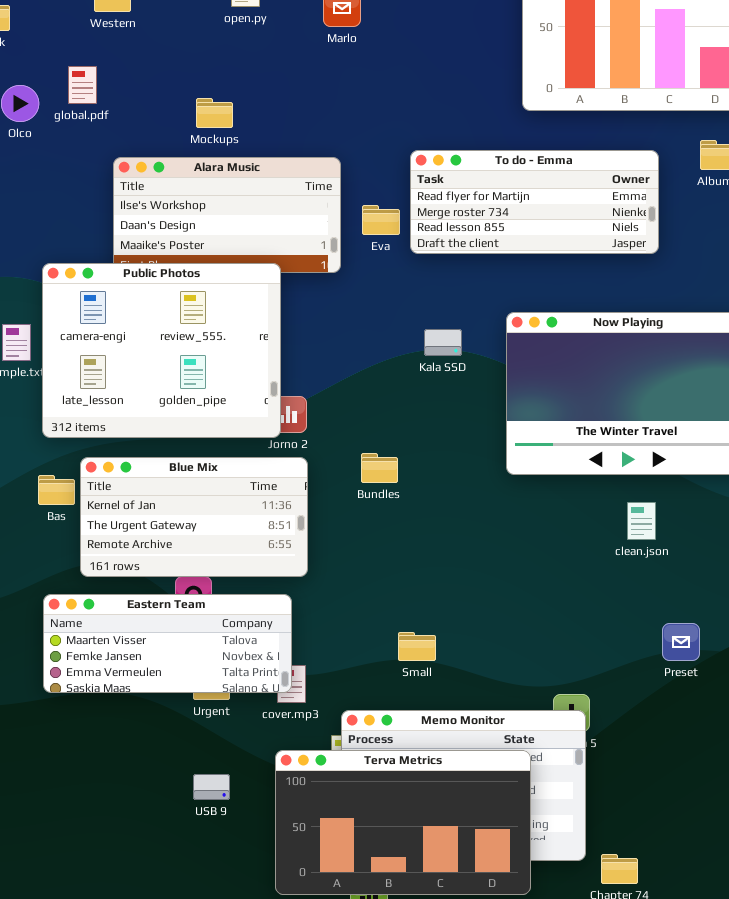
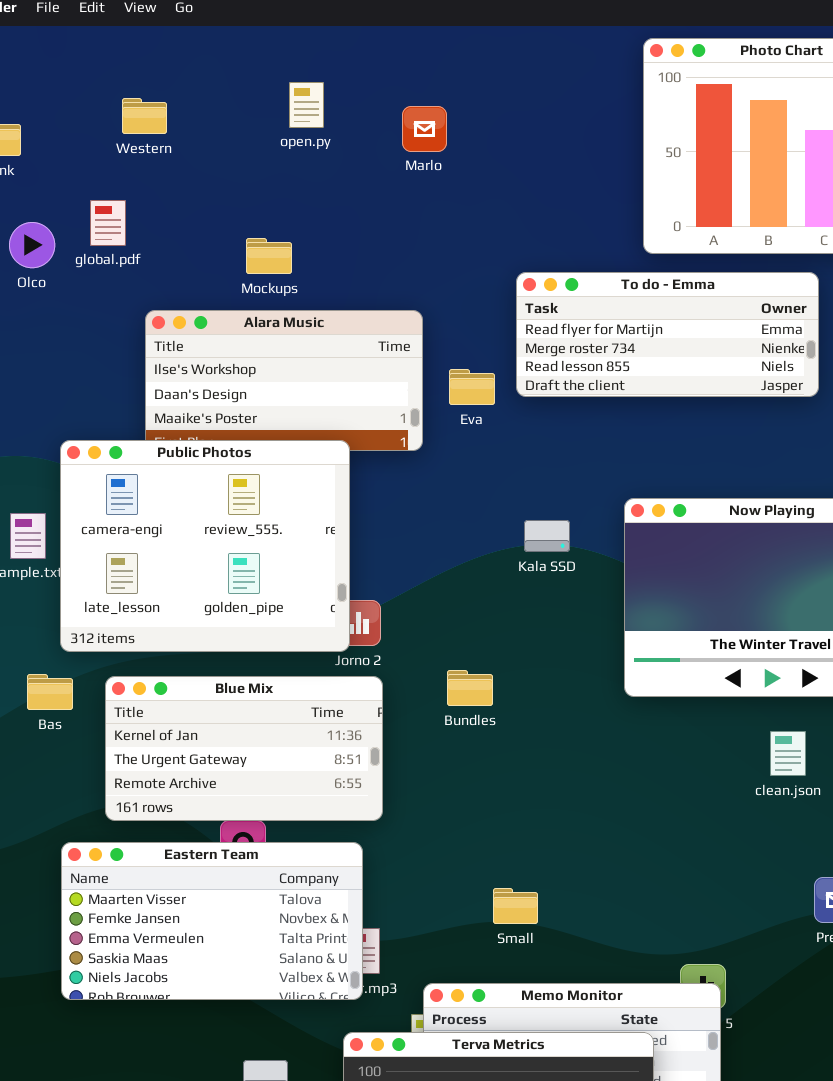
To do - Emma: [410,150,659,254] -> [516,272,819,397], moved
Bas: [38,475,75,505] -> [27,674,73,710], moved
Eastern Team: [43,594,292,693] -> [61,842,363,1000], resized

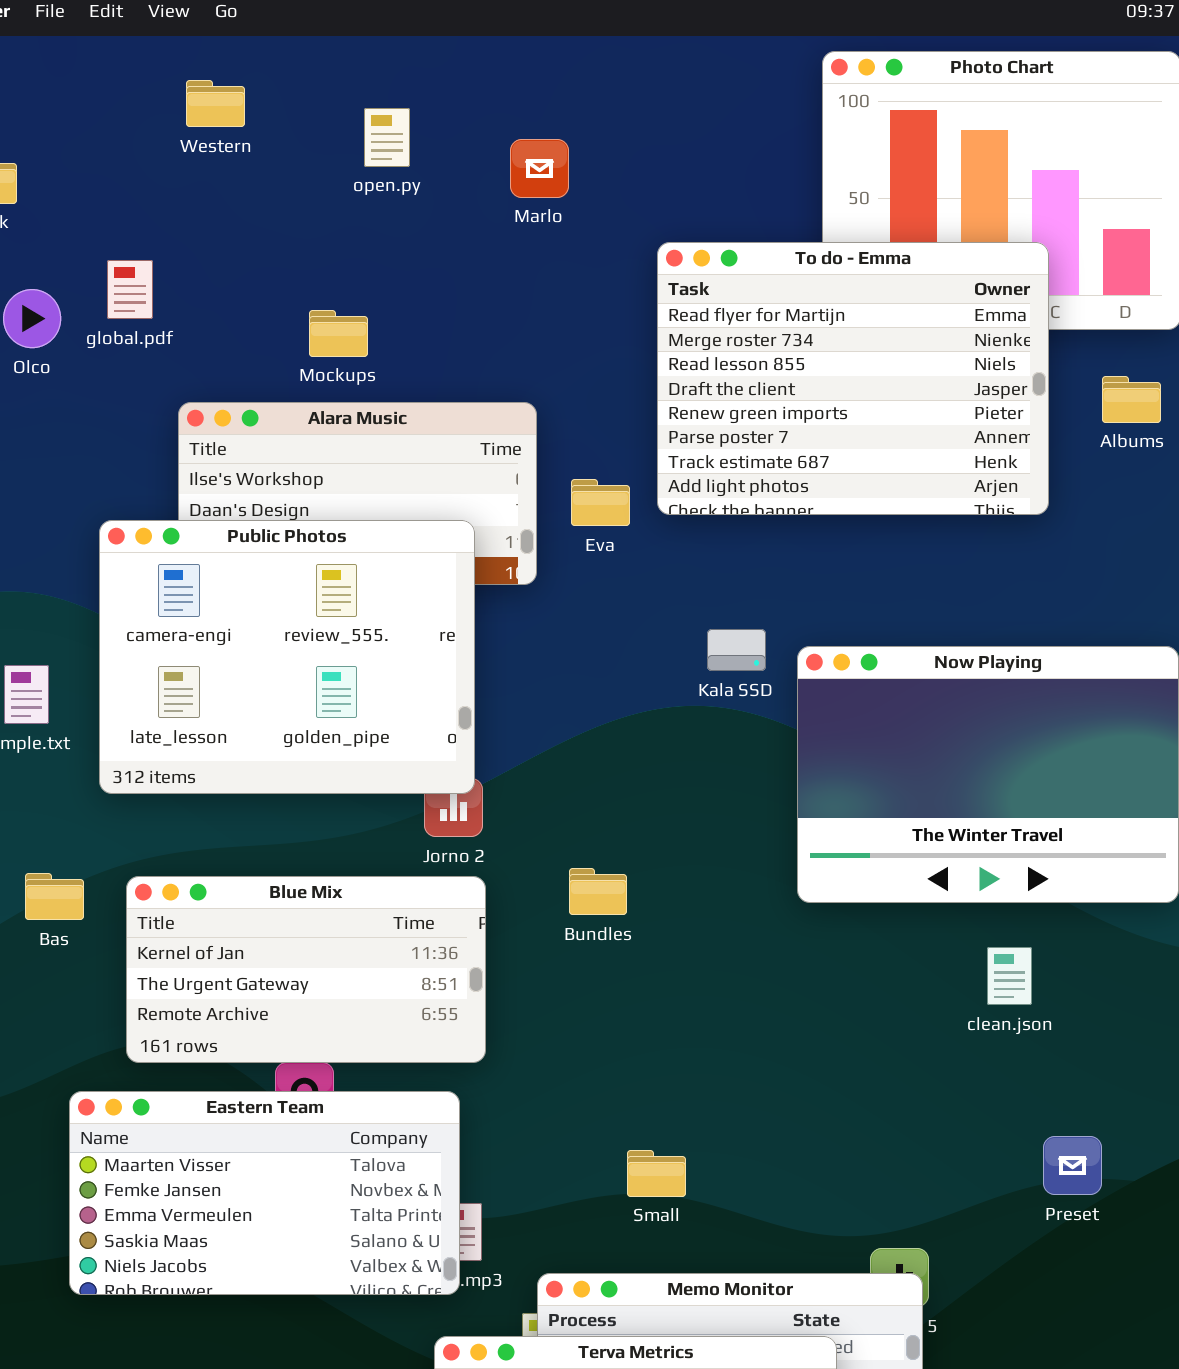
Western: [122,98,167,134] -> [186,80,245,127], moved
To do - Emma: [516,272,819,397] -> [657,242,1049,515], resized
Public Photos: [60,440,350,652] -> [99,520,475,794], moved
Kala SSD: [524,520,570,552] -> [707,629,766,671], moved

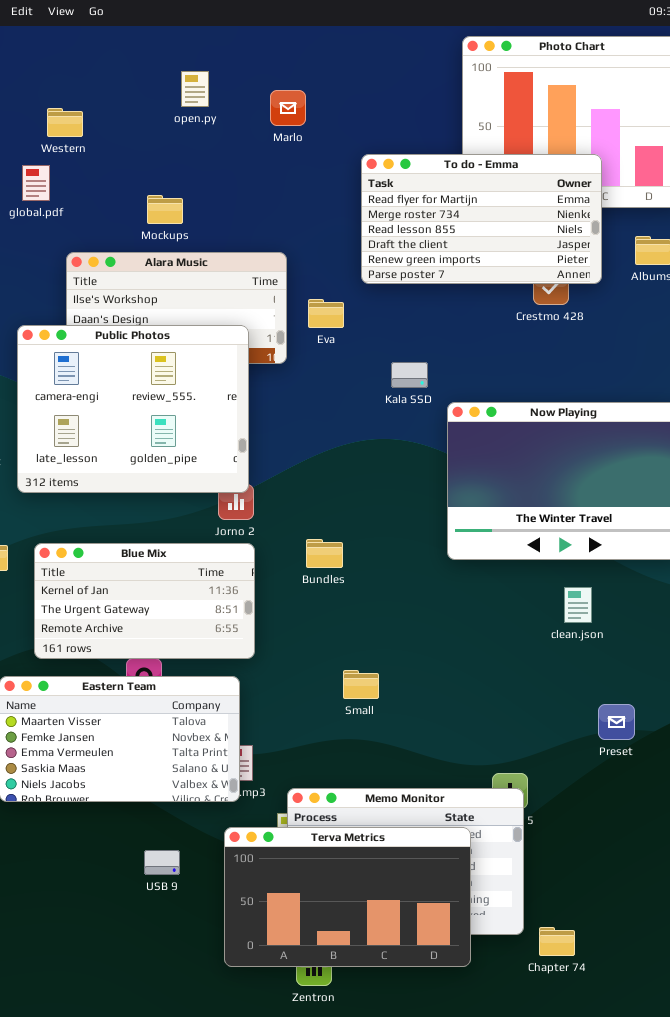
Western: [186,80,245,127] -> [47,108,83,137], moved
To do - Emma: [657,242,1049,515] -> [361,154,602,284], resized
Kala SSD: [707,629,766,671] -> [391,362,428,388], moved
Small: [627,1150,686,1197] -> [343,670,379,699], moved

